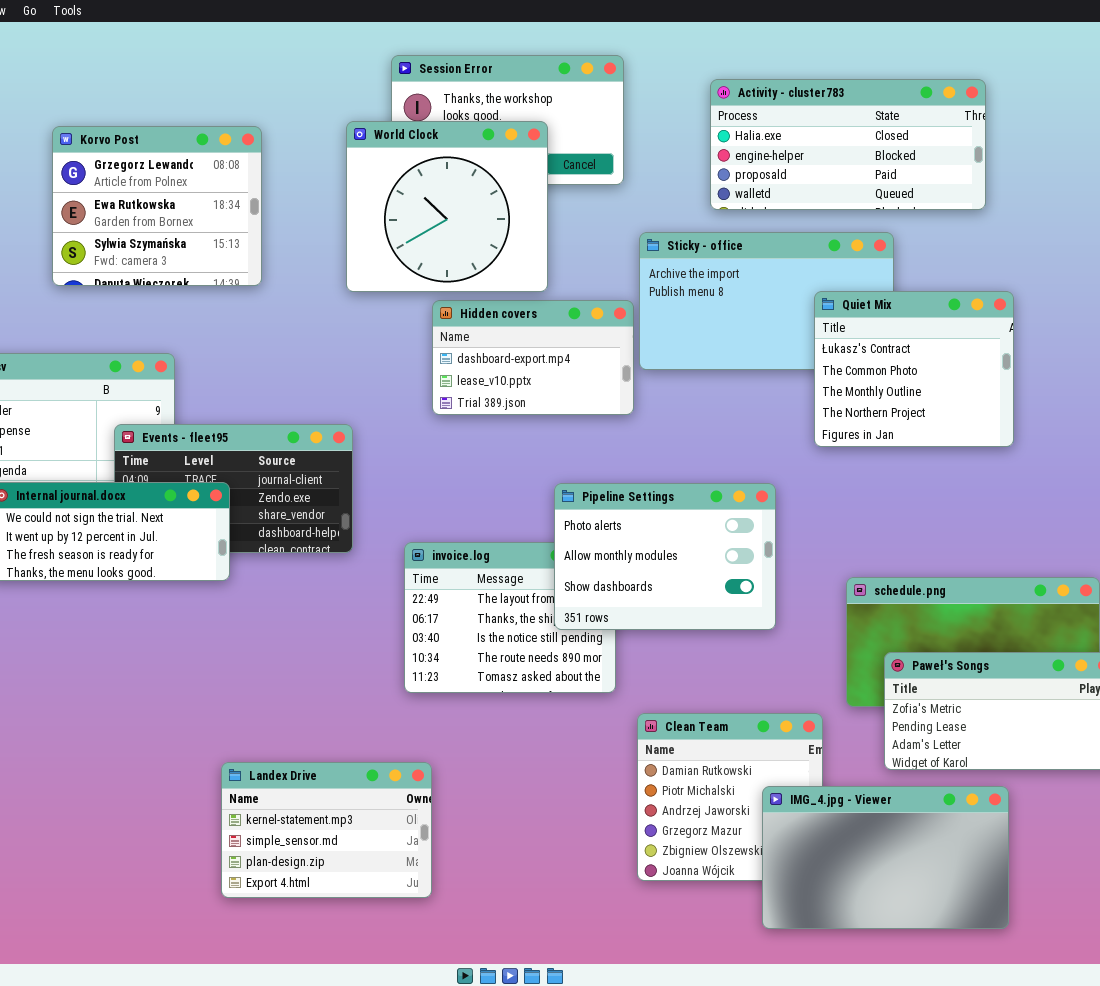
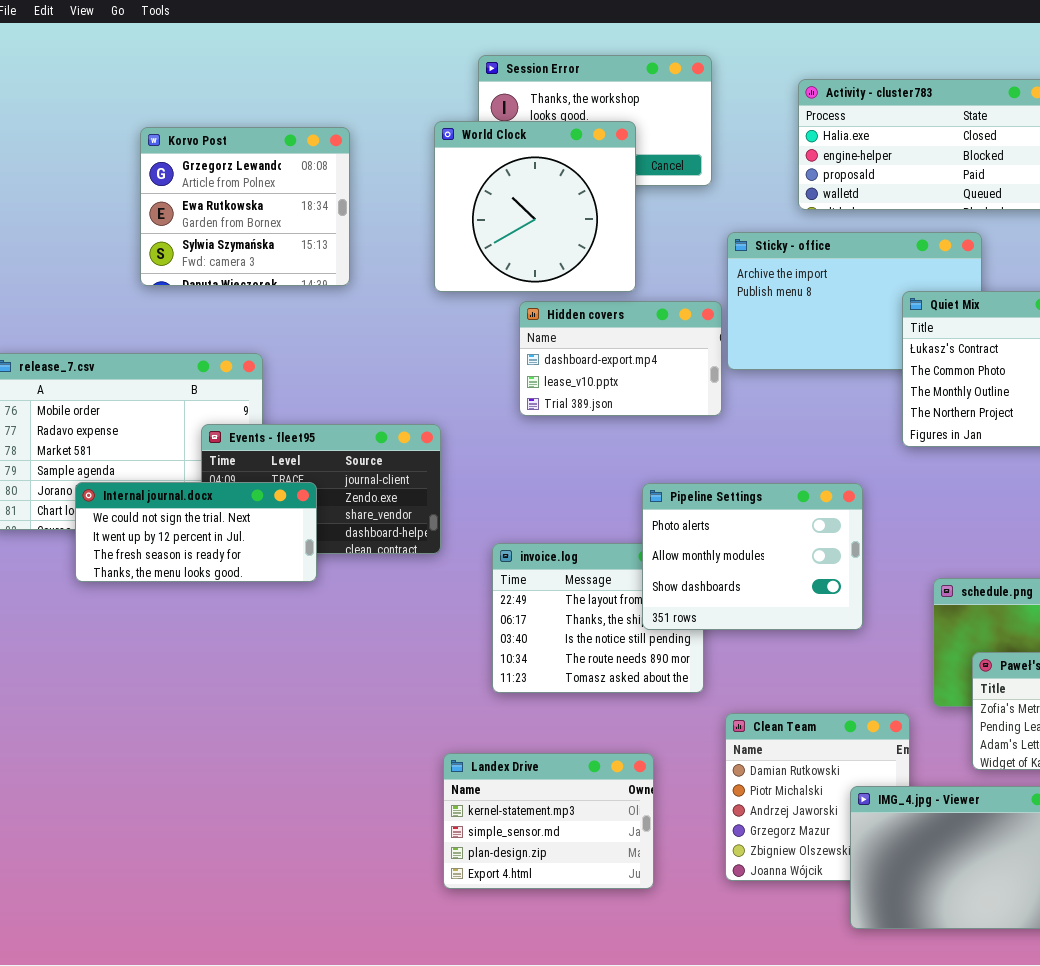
Landex Drive: [221,762,432,898] -> [443,753,654,889], moved

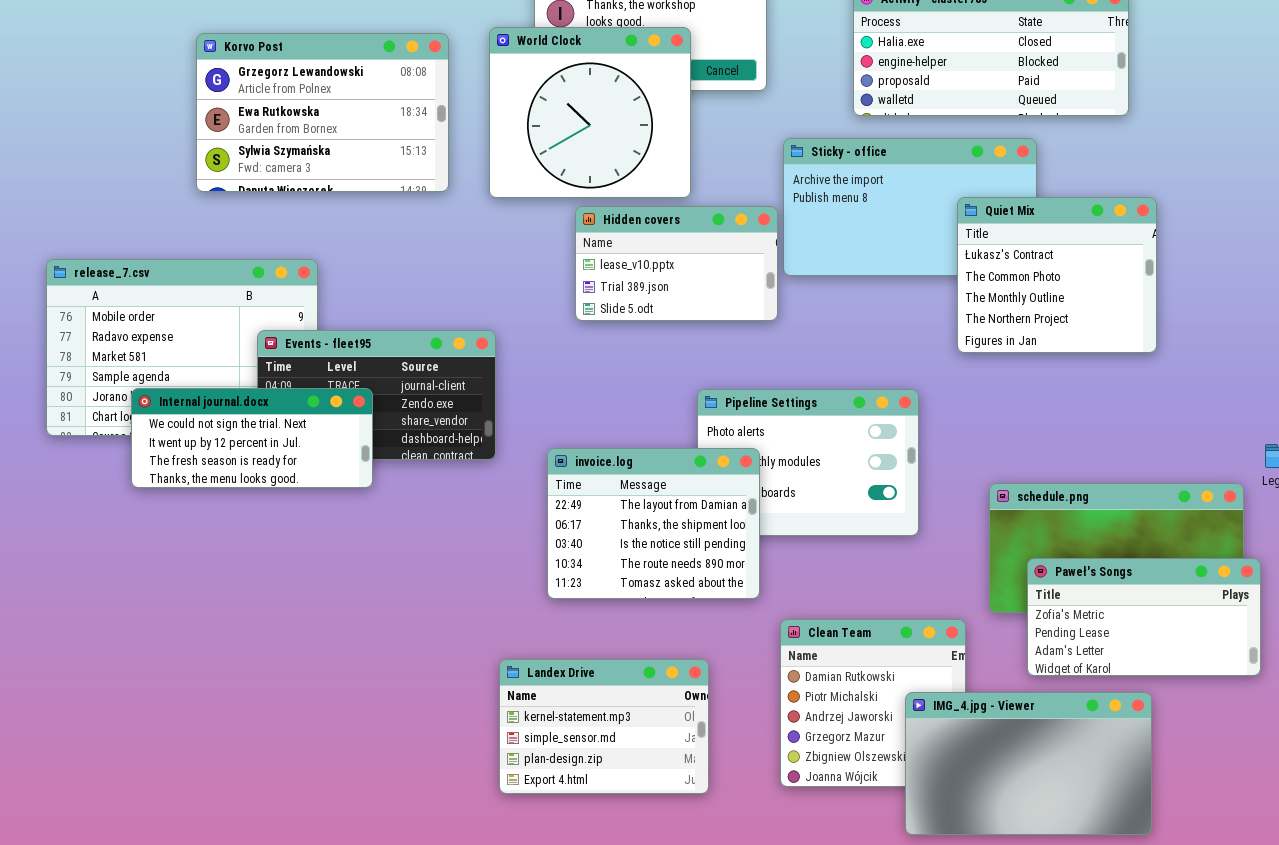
Korvo Post: [140,127,350,286] -> [196,33,449,192], resized
Hidden covers: [519,301,722,416] -> [575,206,778,321], scrolled down 1 row
invoice.log: [492,543,704,693] -> [547,448,760,599], raised

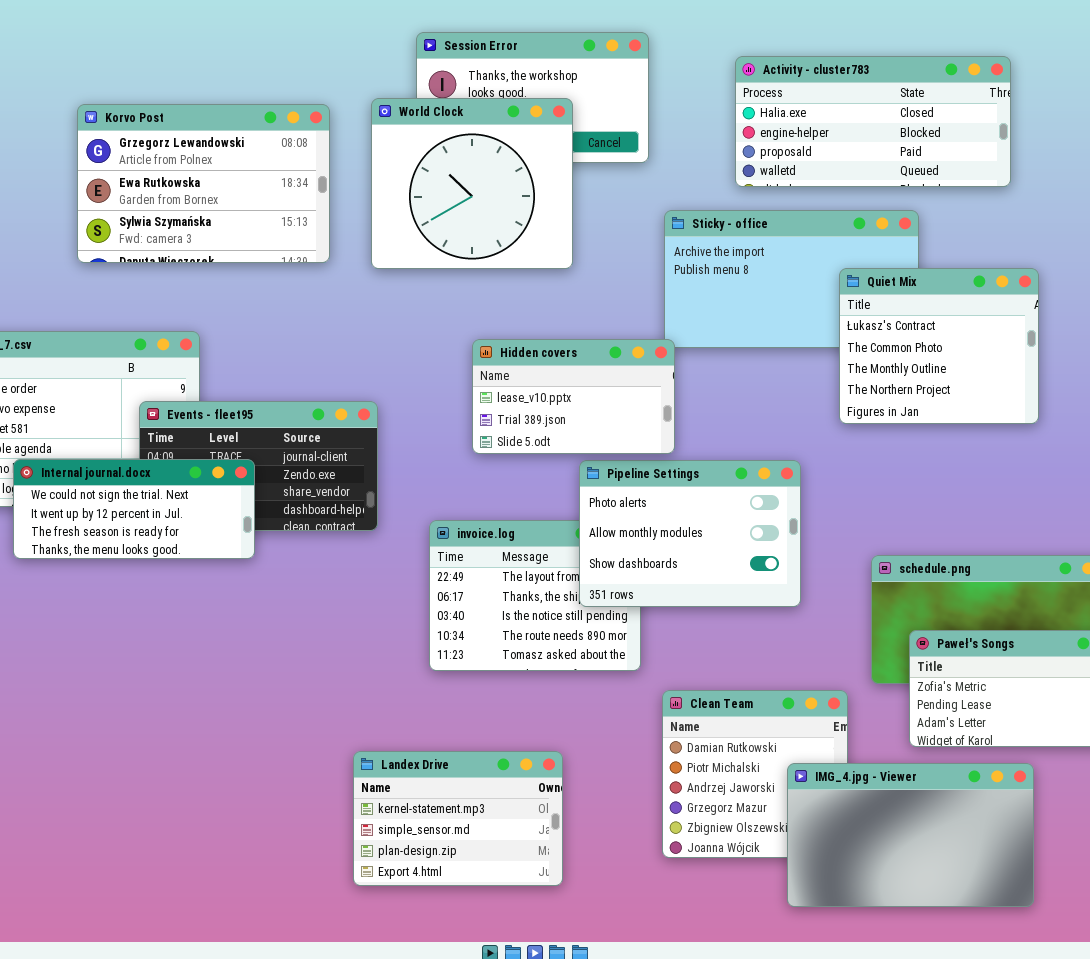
Hidden covers: [575,206,778,321] -> [472,339,675,454], moved
Pipeline Settings: [697,389,919,536] -> [579,460,801,607], raised
Landex Drive: [499,659,709,794] -> [353,751,563,886], moved

